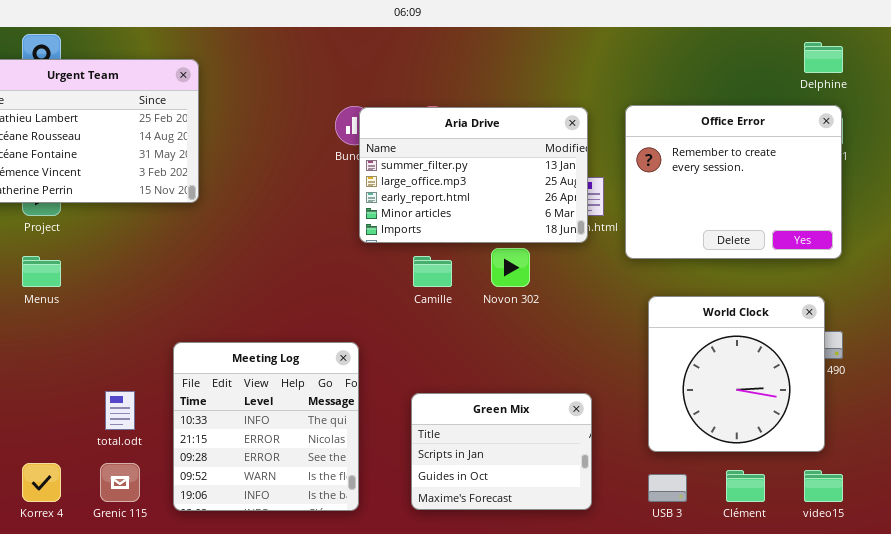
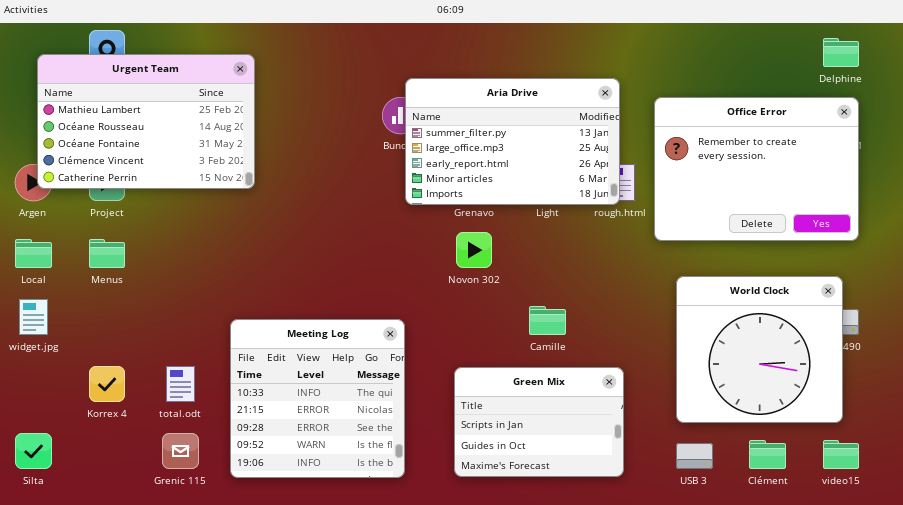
Aria Drive: [359,107,588,243] -> [405,78,620,205], moved
Novon 302: [491,248,530,287] -> [456,232,492,268], moved
Camille: [413,256,452,287] -> [529,306,566,335], moved
Korrex 4: [22,463,61,502] -> [89,366,125,402], moved

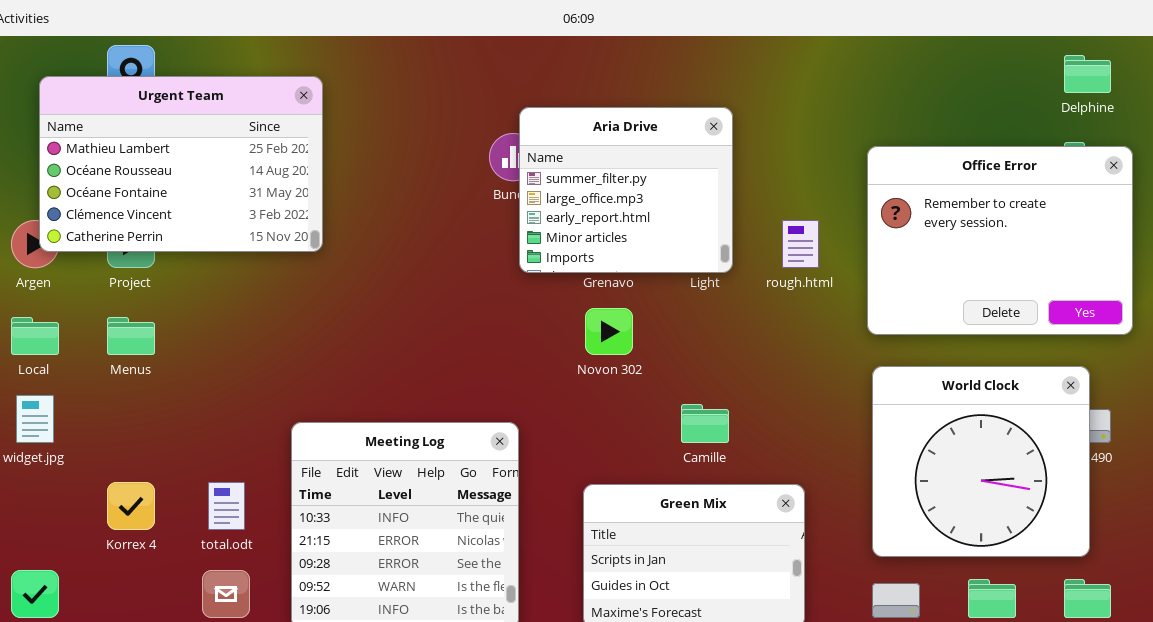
Aria Drive: [405,78,620,205] -> [519,107,733,273], resized
Office Error: [654,97,859,241] -> [867,146,1133,335], moved

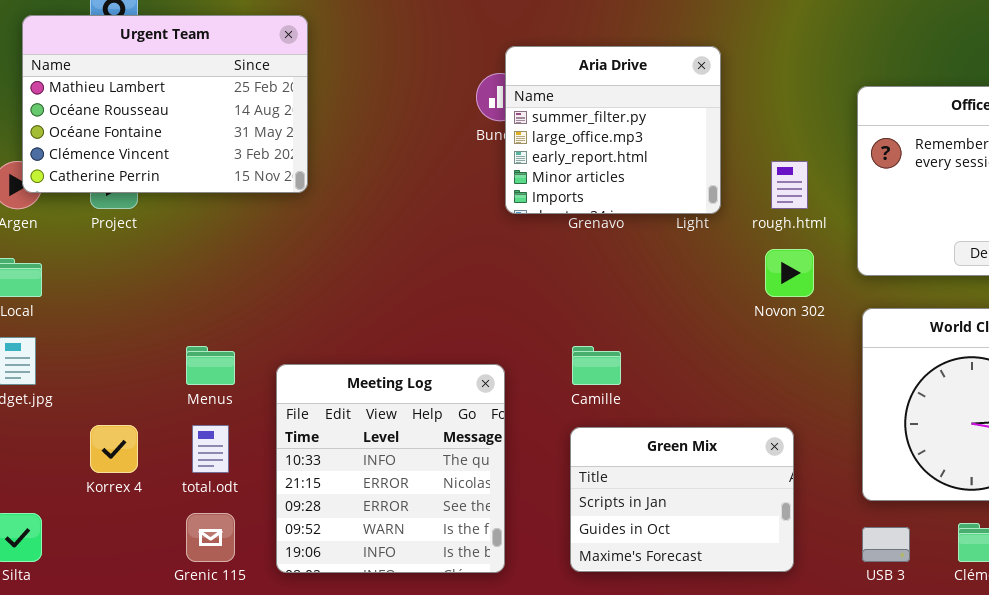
Novon 302: [585,308,633,355] -> [765,249,814,297], moved
Menus: [107,317,155,355] -> [186,346,235,385], moved
Camille: [681,404,729,443] -> [572,346,621,385], moved

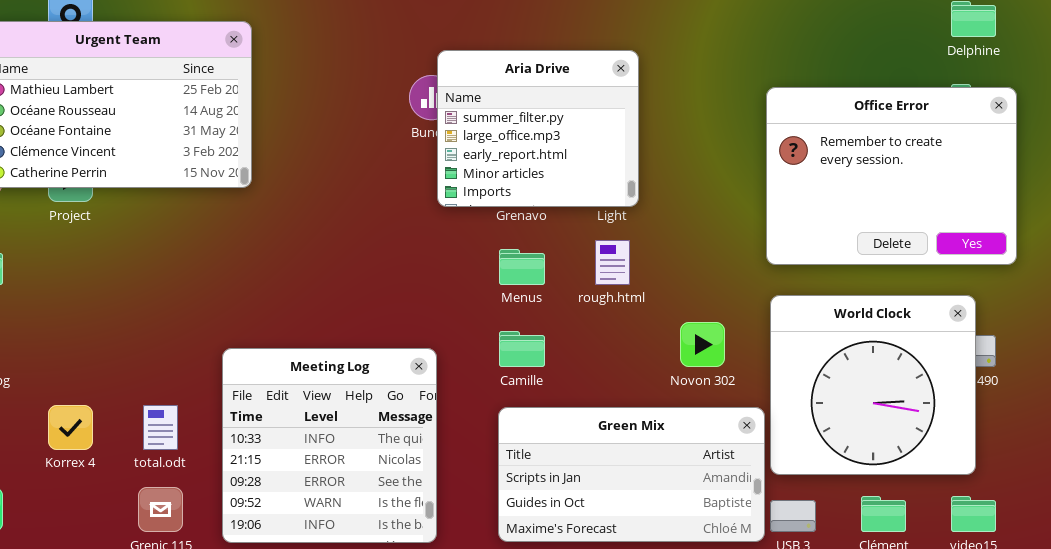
rough.html: [771,161,808,209] -> [595,240,630,285], moved
Novon 302: [765,249,814,297] -> [680,322,725,367], moved
Menus: [186,346,235,385] -> [499,249,545,285], moved
Green Mix: [570,427,794,572] -> [498,407,765,542], resized

